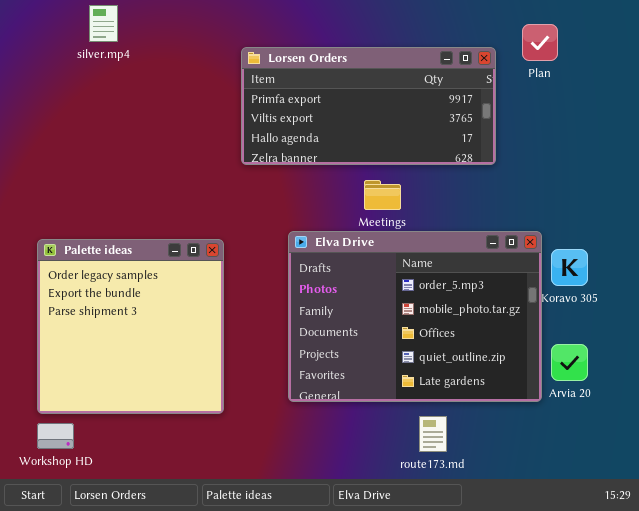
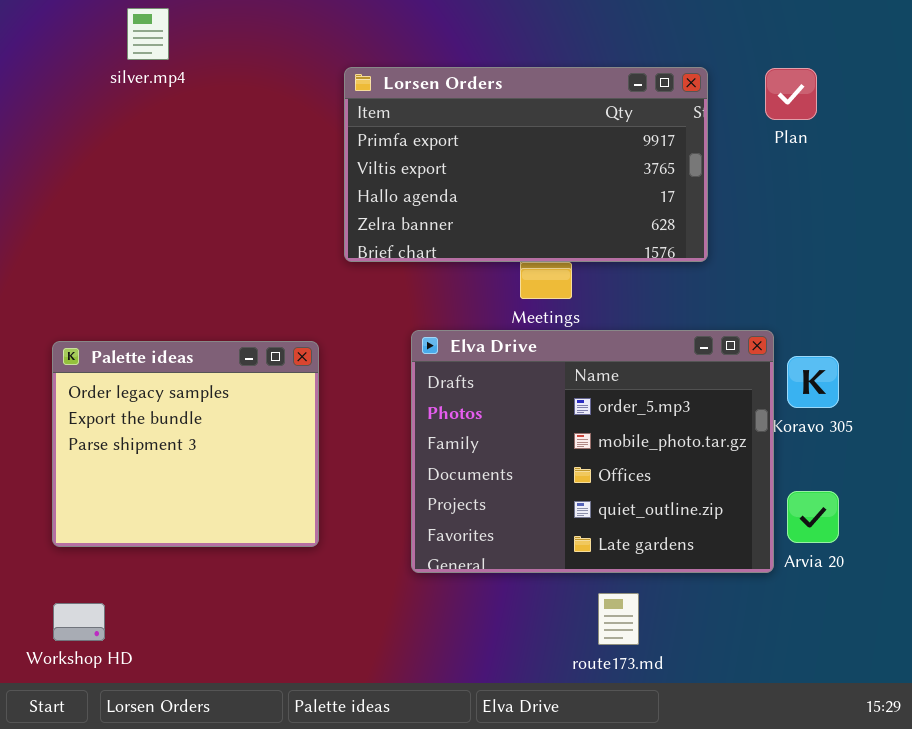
Plan: [522,24,558,61] -> [765,68,817,120], moved
Lorsen Orders: [241,47,496,165] -> [344,67,708,262], resized
Palette ideas: [37,239,224,414] -> [52,341,319,547], resized

